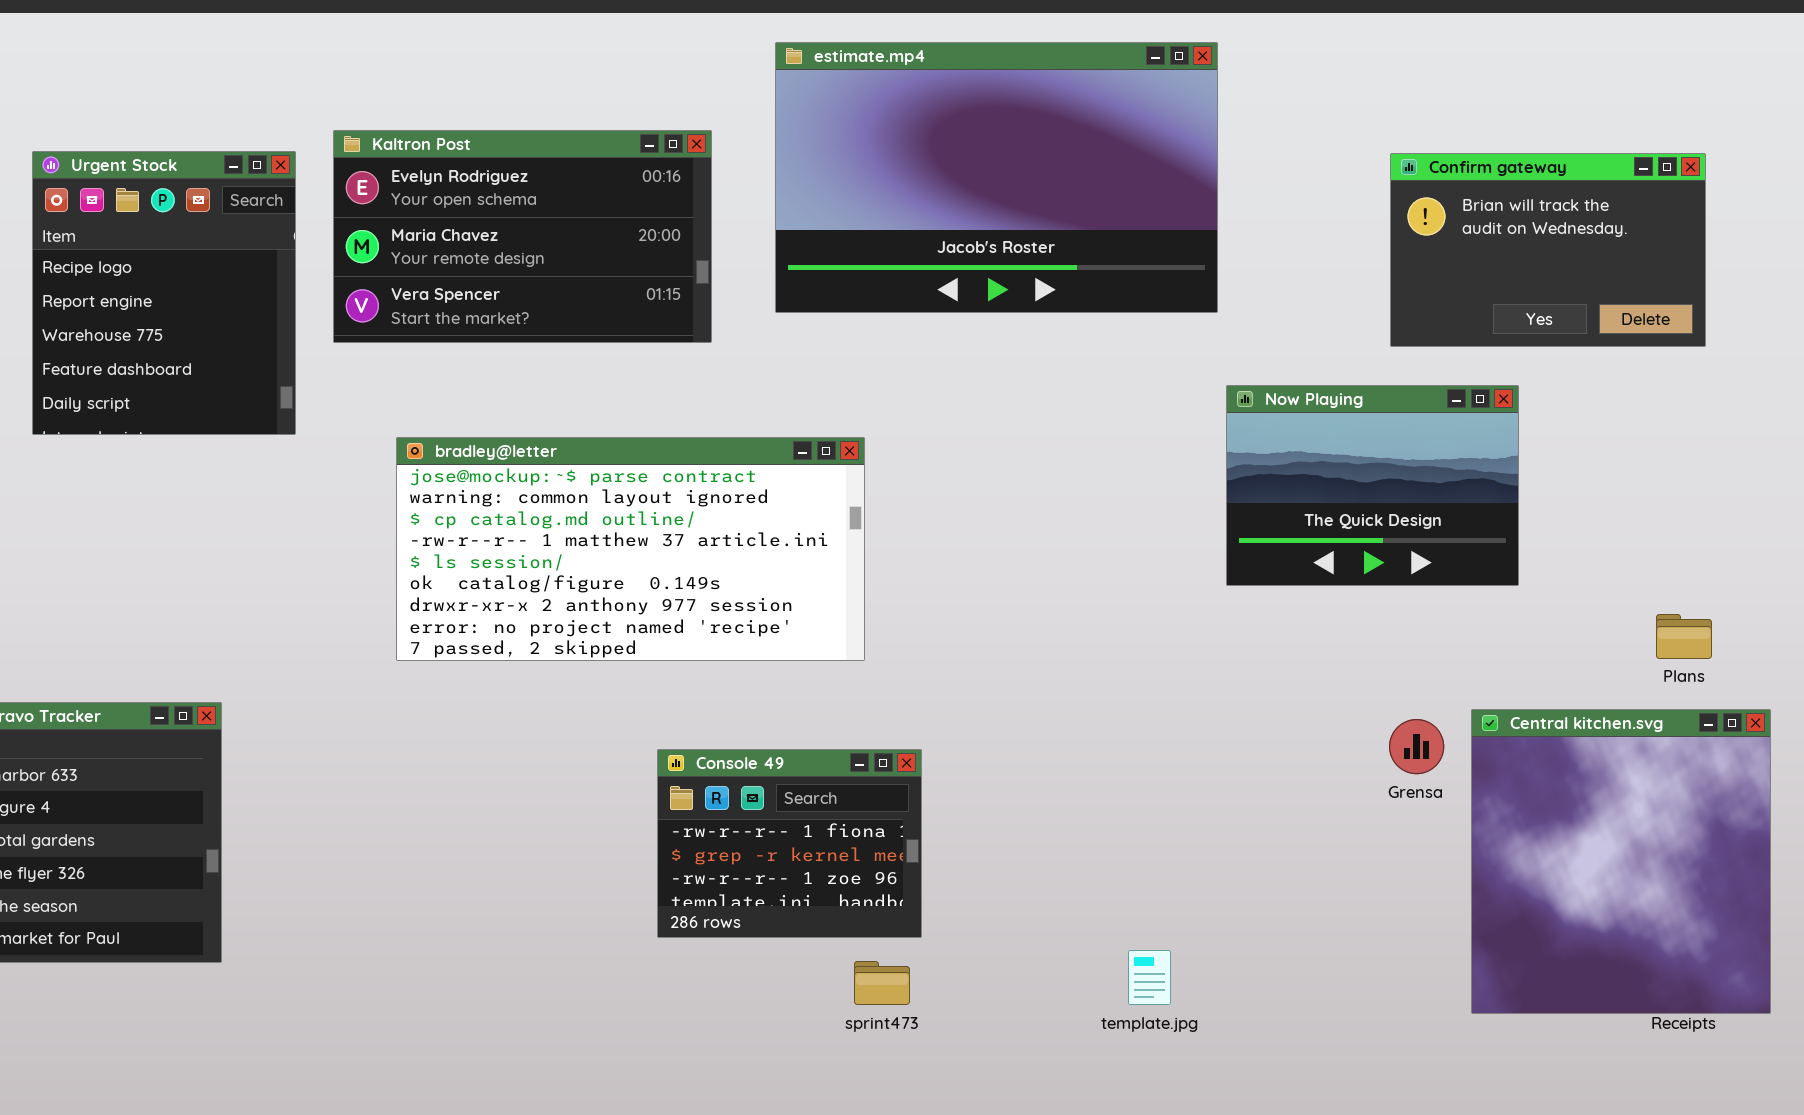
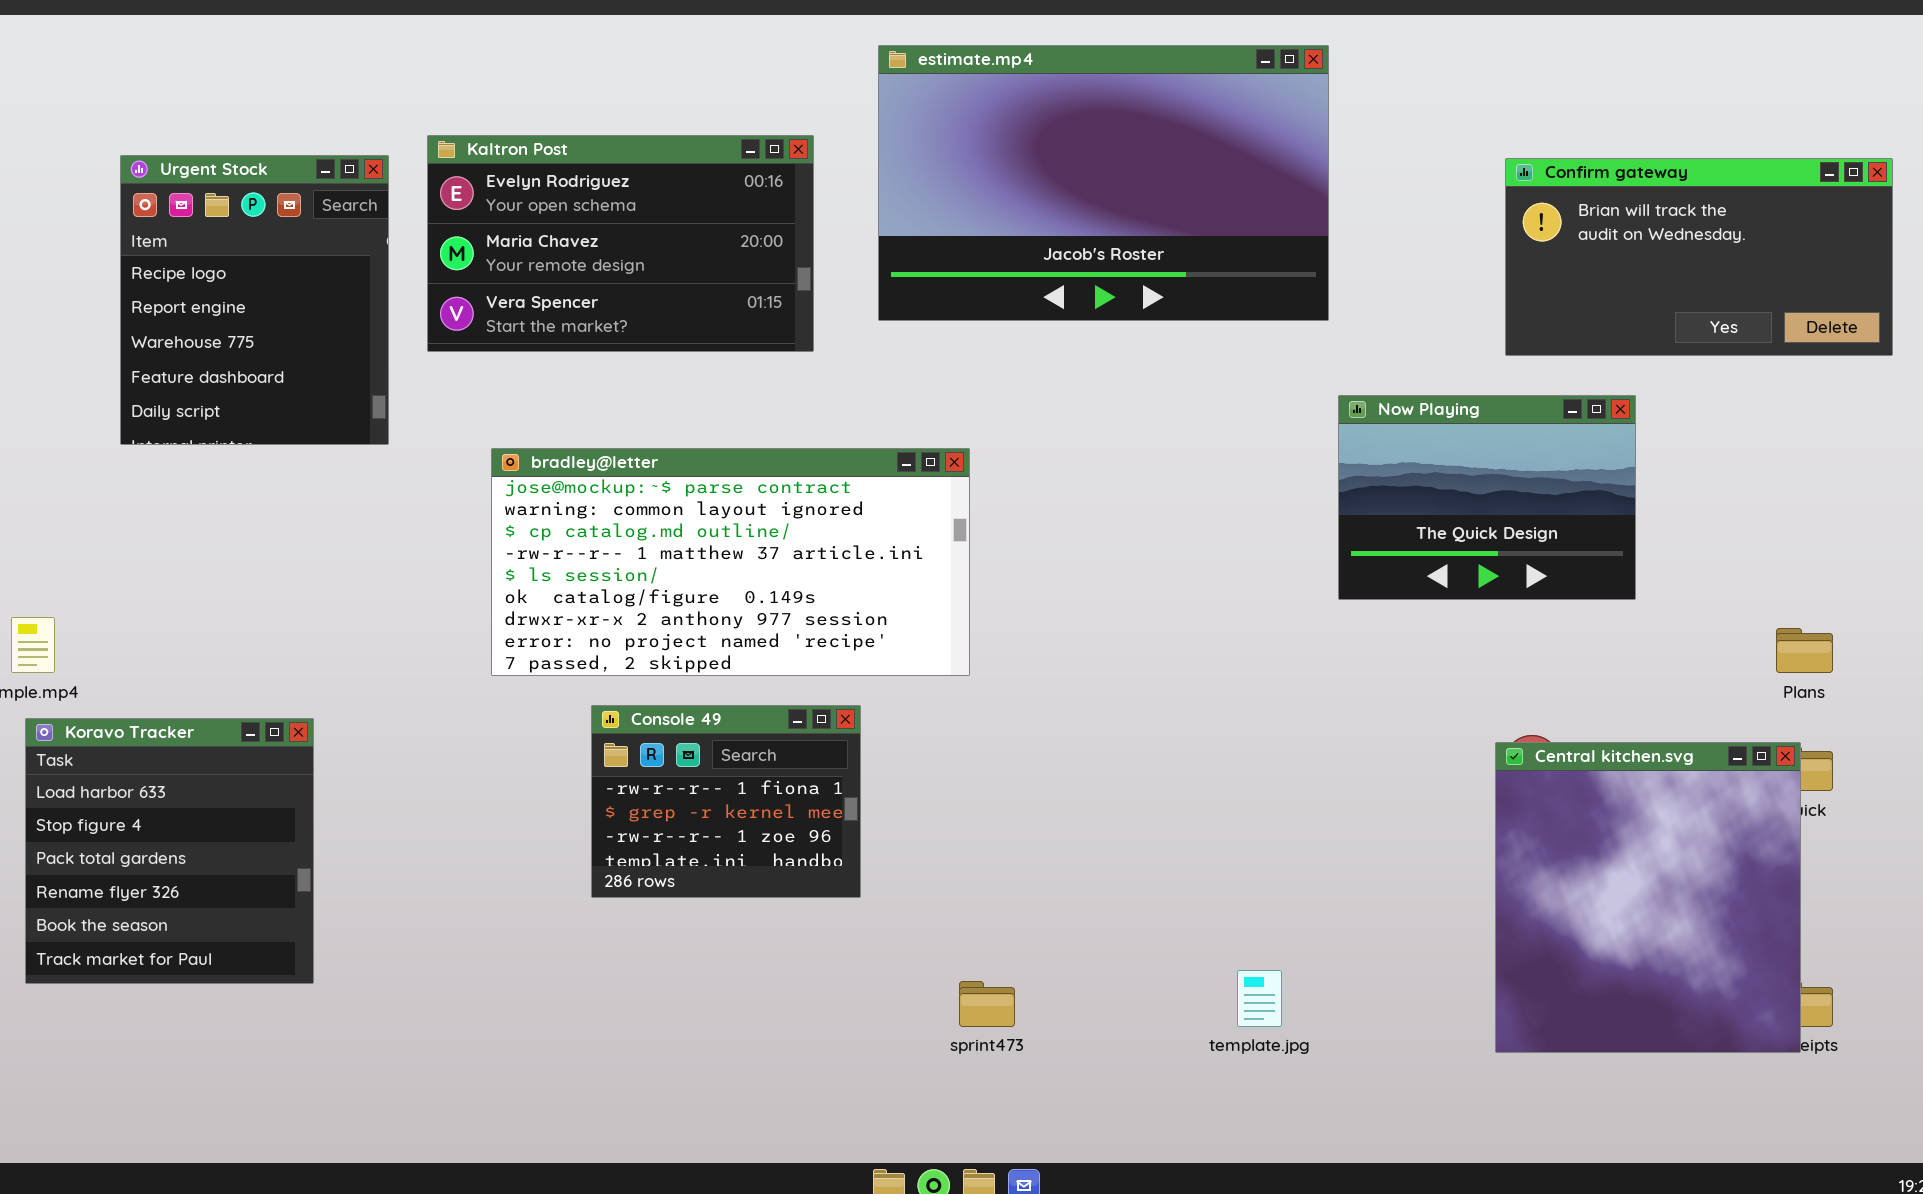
Confirm gateway: [1390,153,1706,347] -> [1505,158,1893,356], resized
Central kitchen.svg: [1471,709,1771,1014] -> [1495,742,1801,1053], moved
Console 49: [657,749,922,938] -> [591,705,861,898], moved

